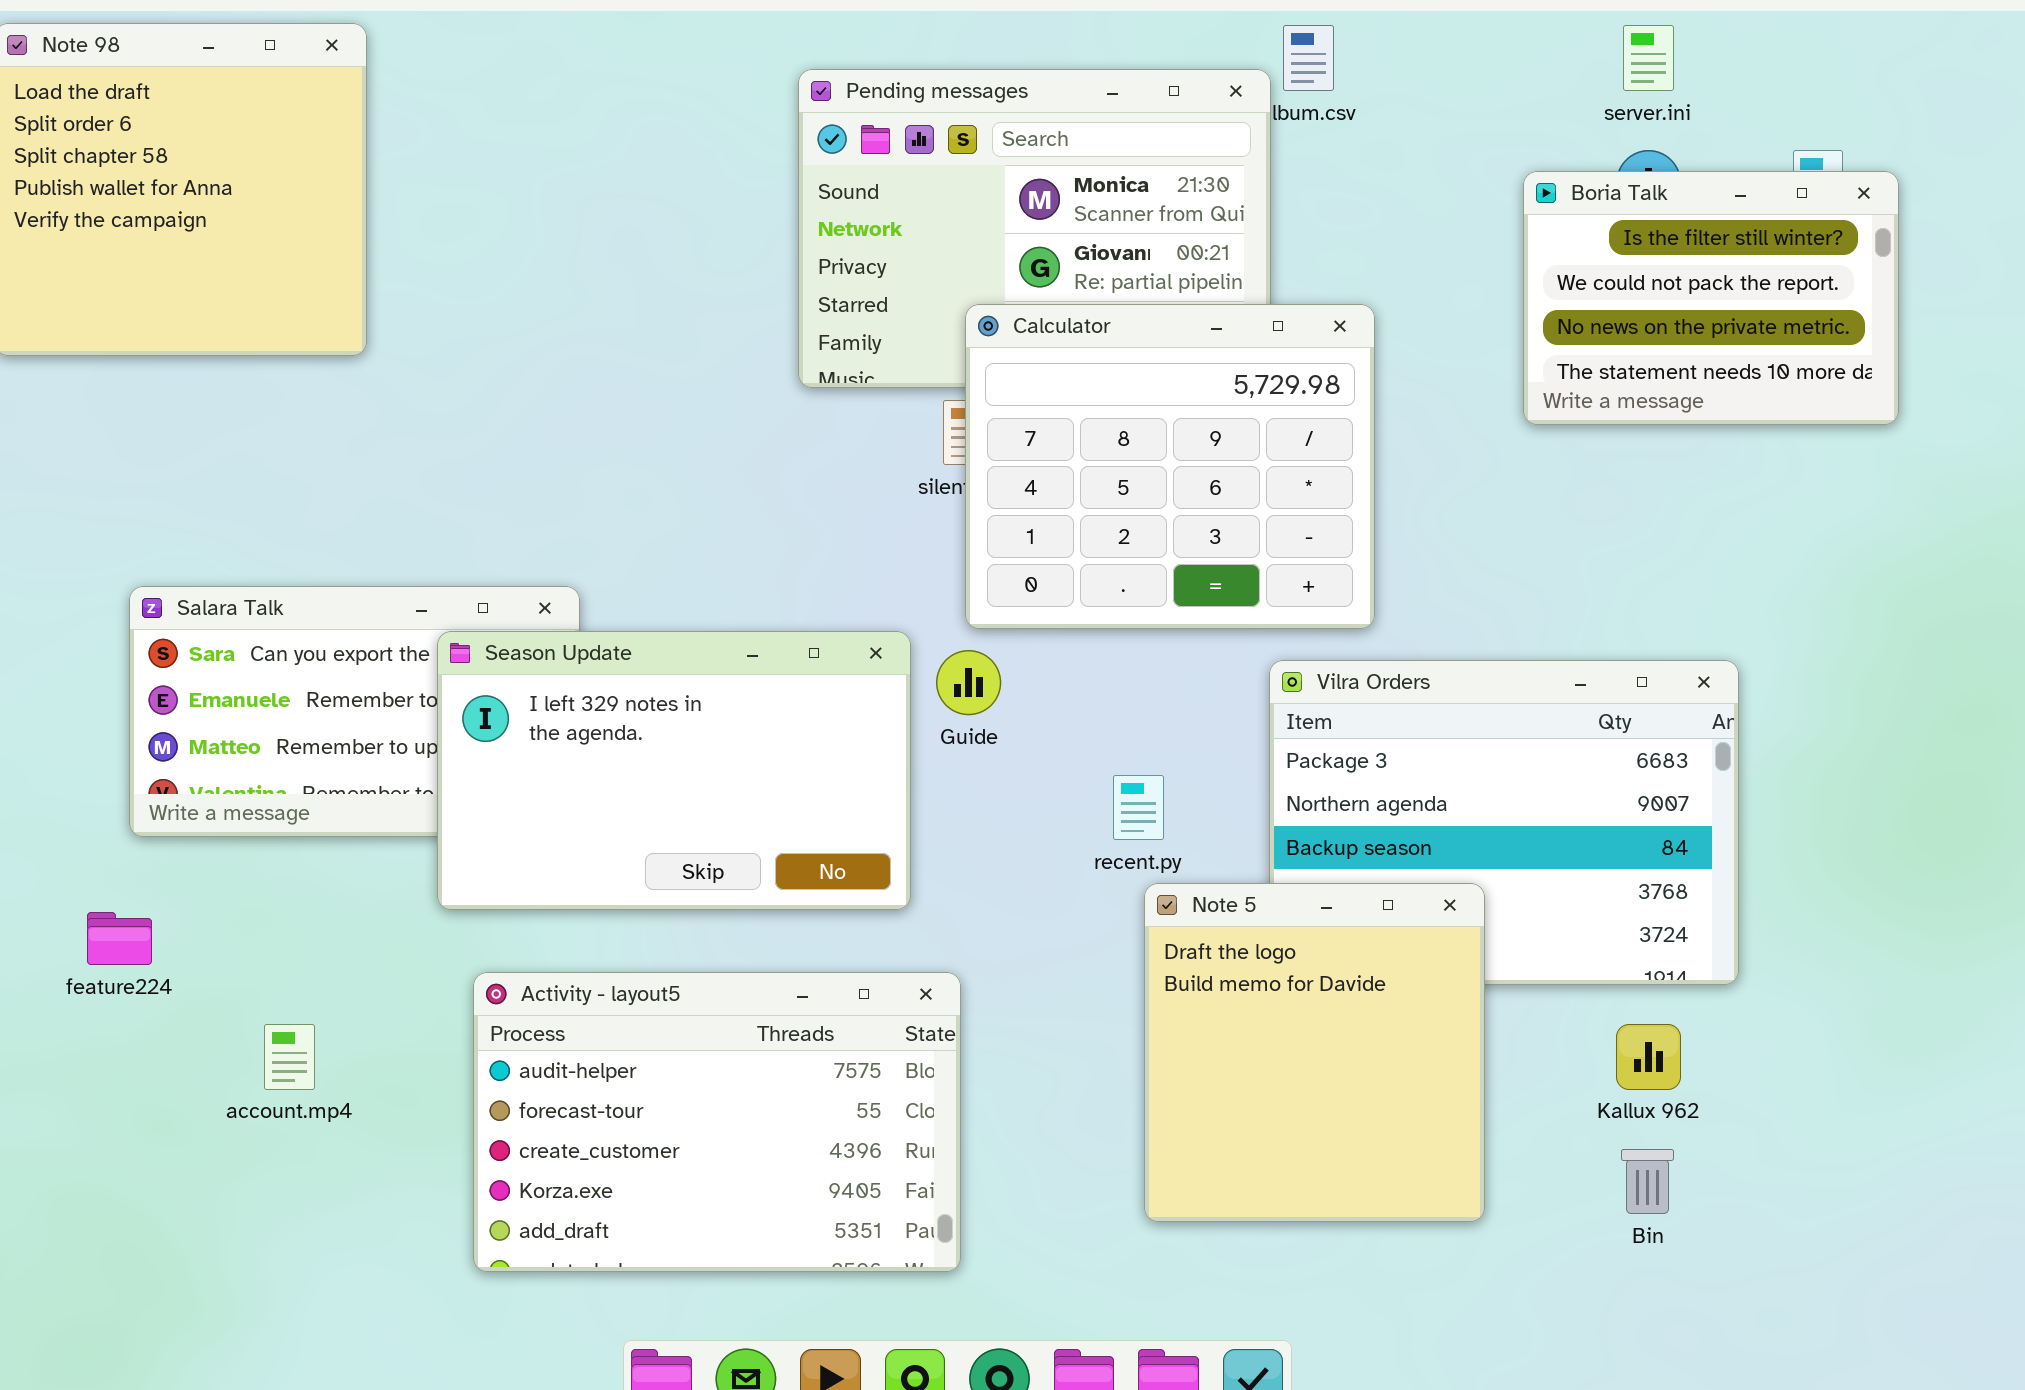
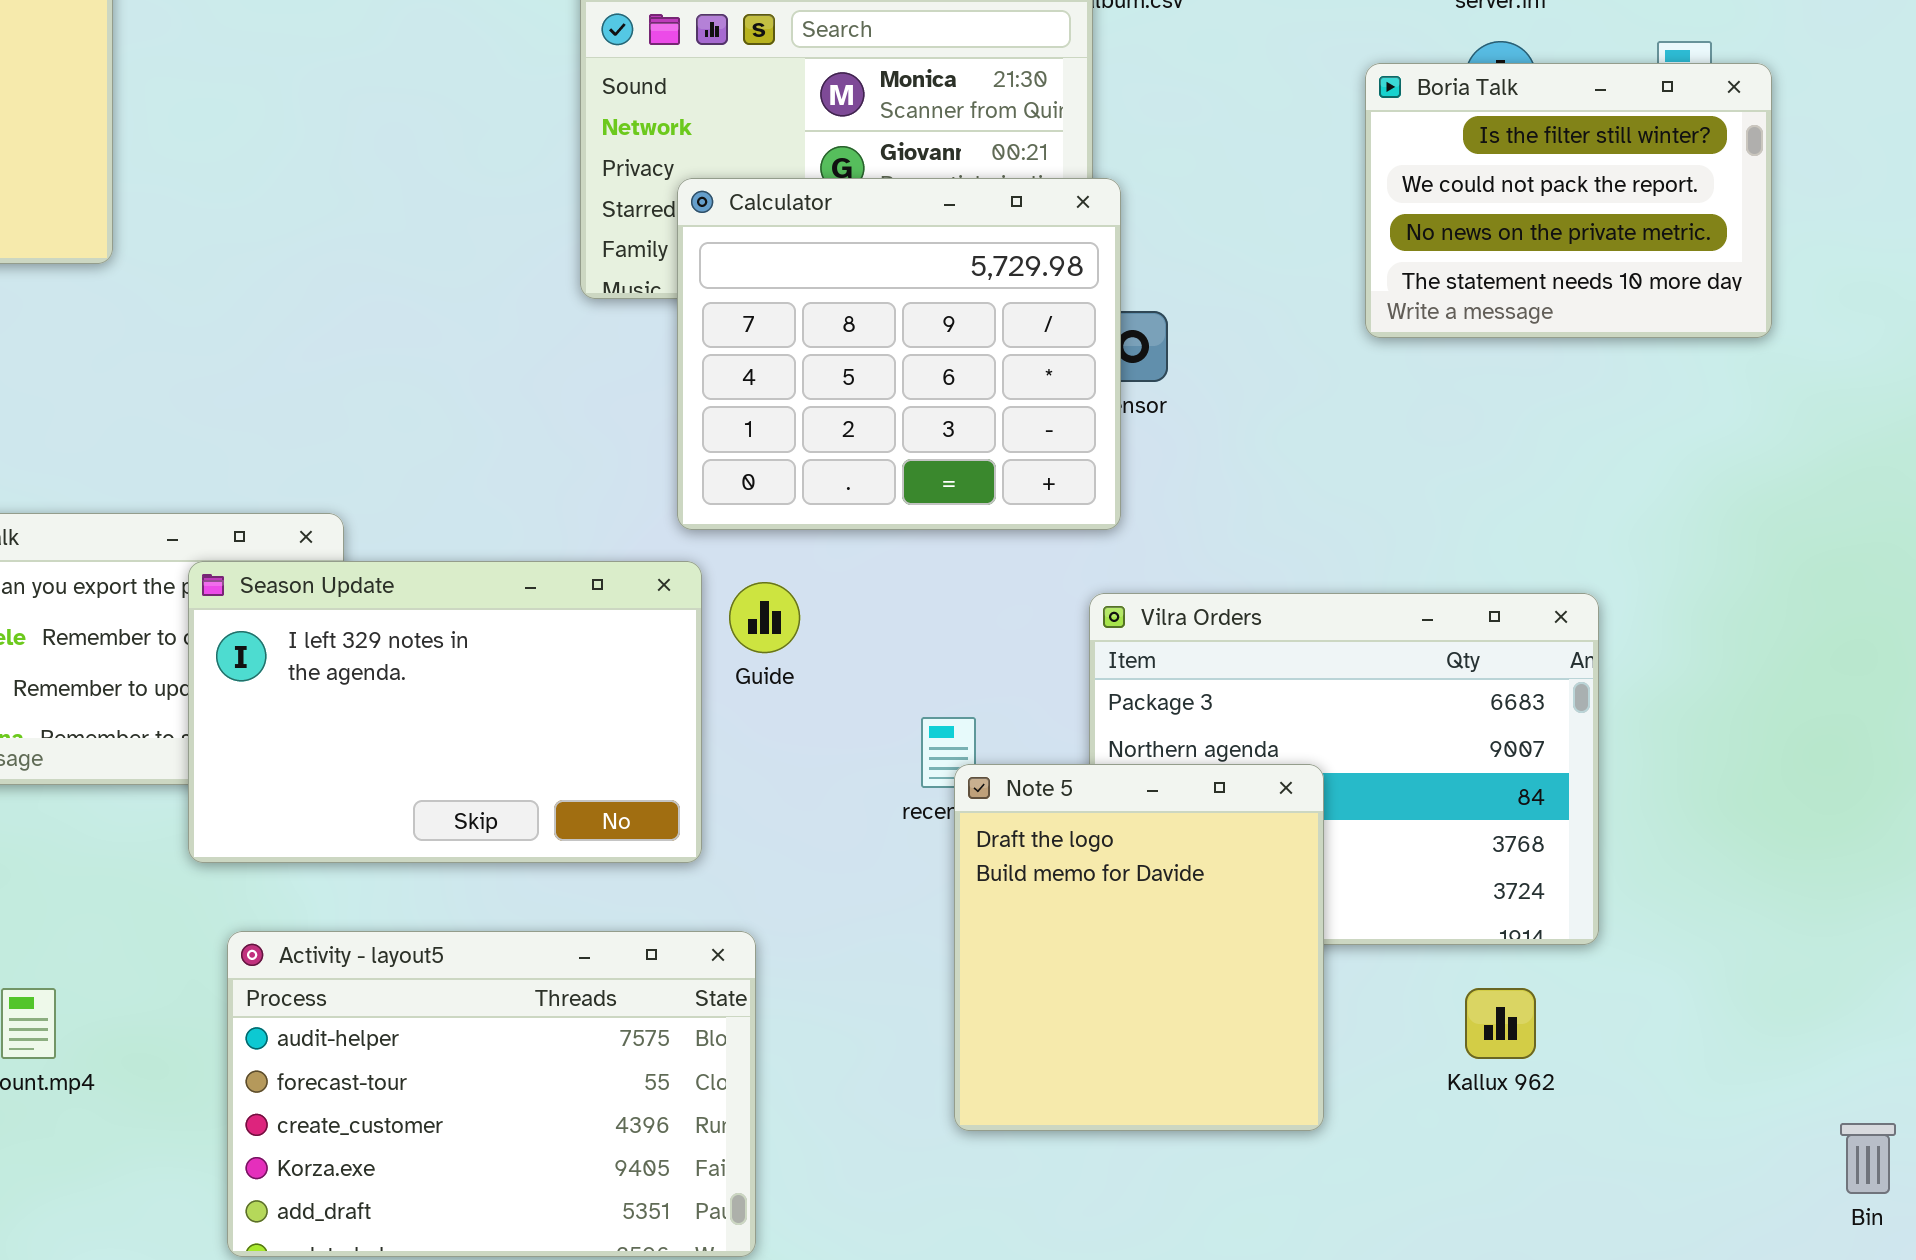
Calculator: [965,304,1375,629] -> [677,178,1121,530], moved
Note 5: [1144,883,1485,1222] -> [954,764,1324,1131], moved
Bin: [1621,1149,1674,1214] -> [1840,1123,1896,1194], moved

